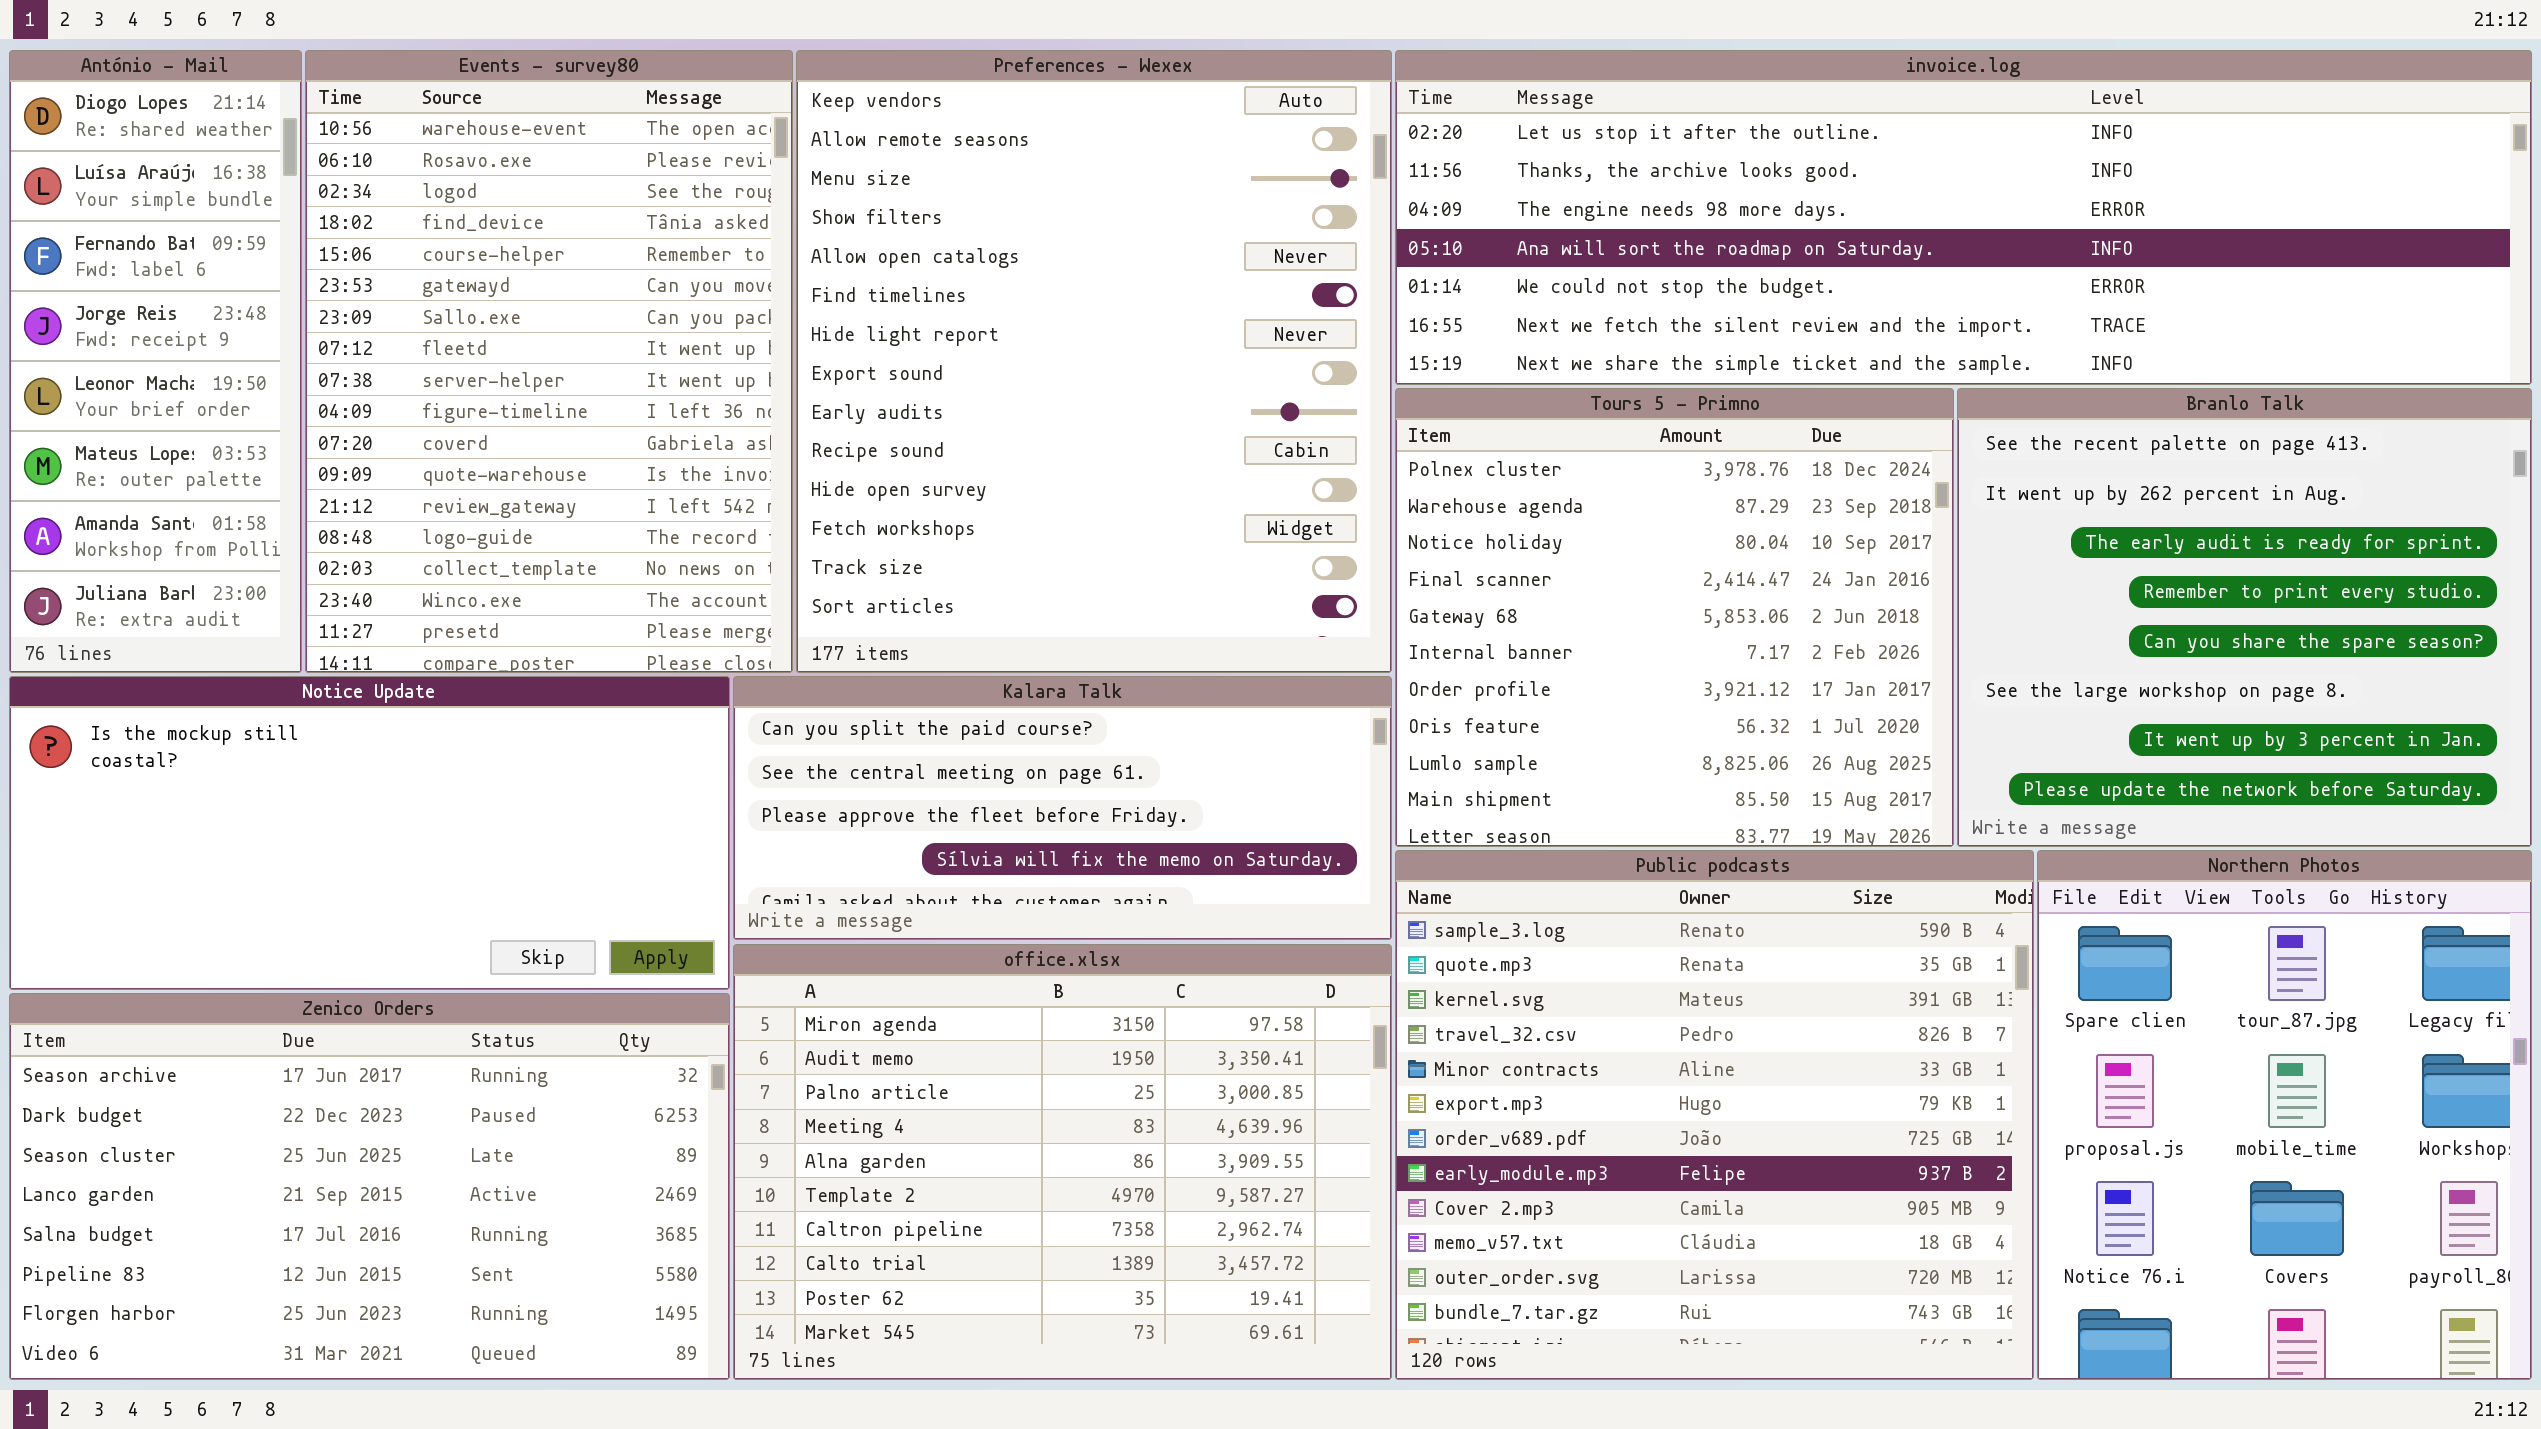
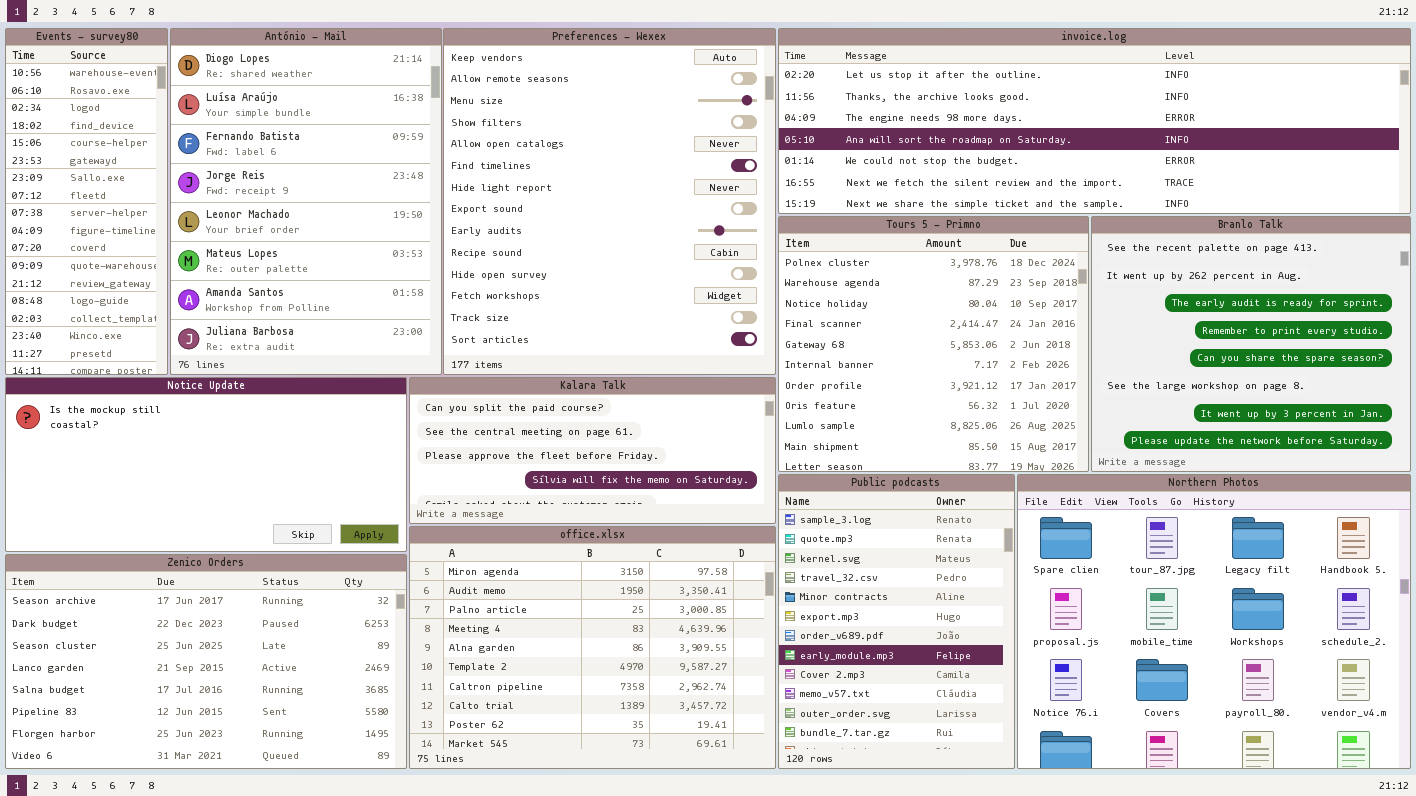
António - Mail: [9,50,302,673] -> [170,28,442,375], moved, resized
Events - survey80: [305,50,793,673] -> [5,28,168,375], moved, resized
Public podcasts: [1395,850,2034,1380] -> [778,474,1015,769], resized
Northern Photos: [2037,850,2532,1380] -> [1017,474,1411,769], resized

